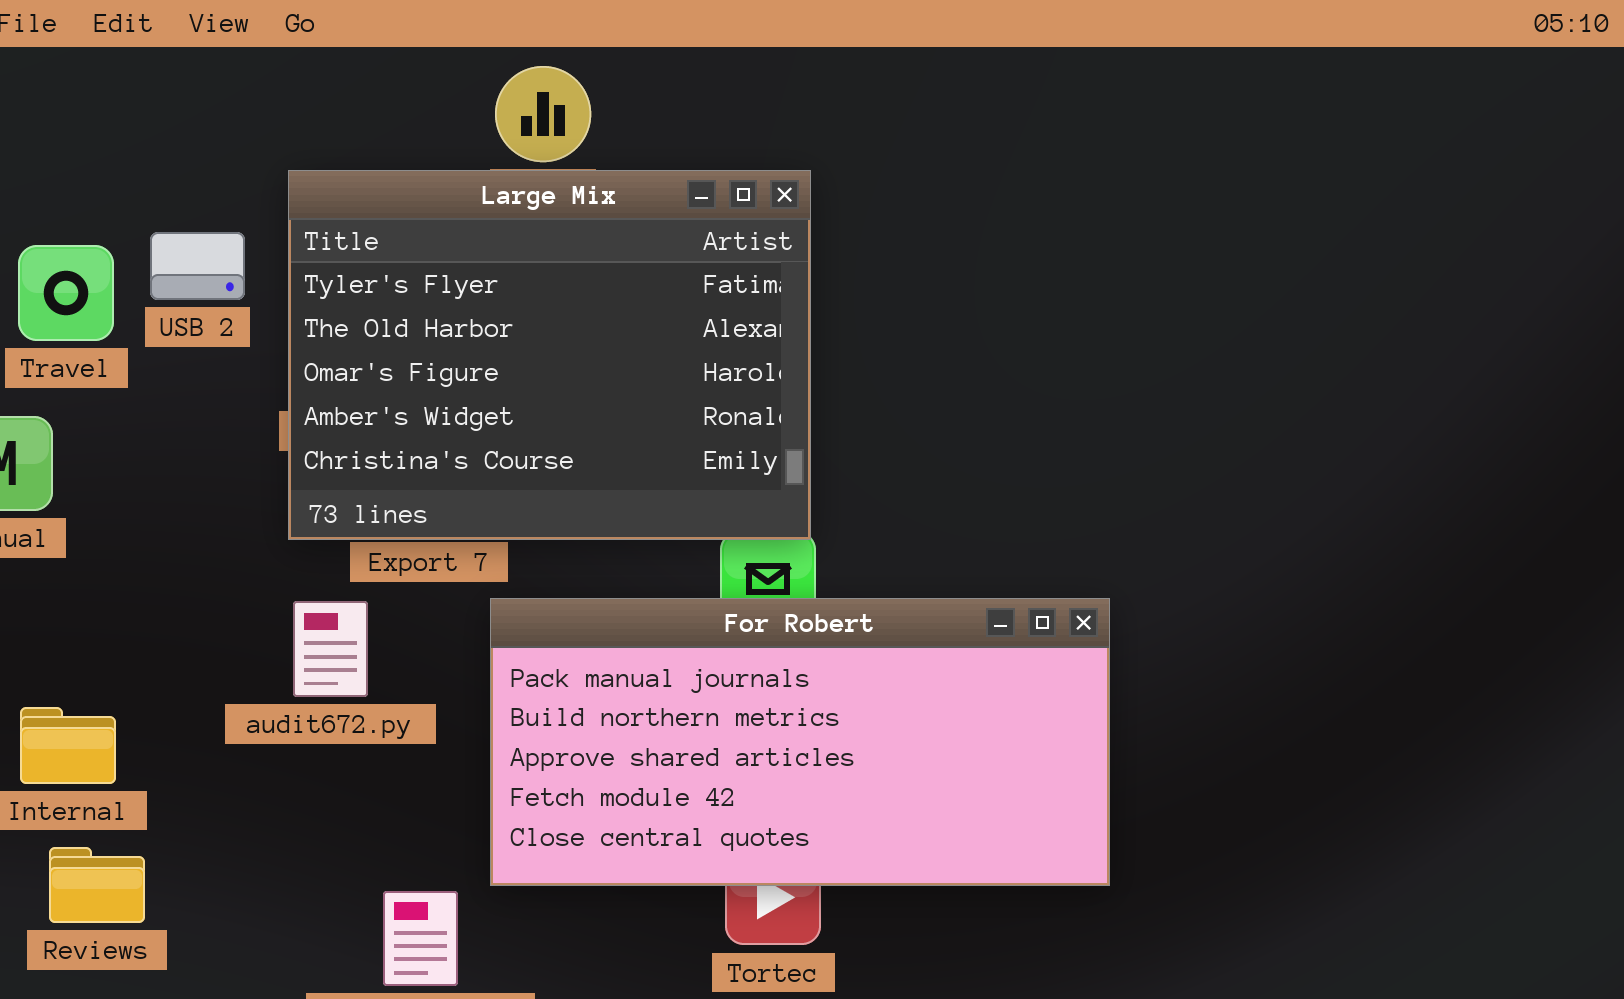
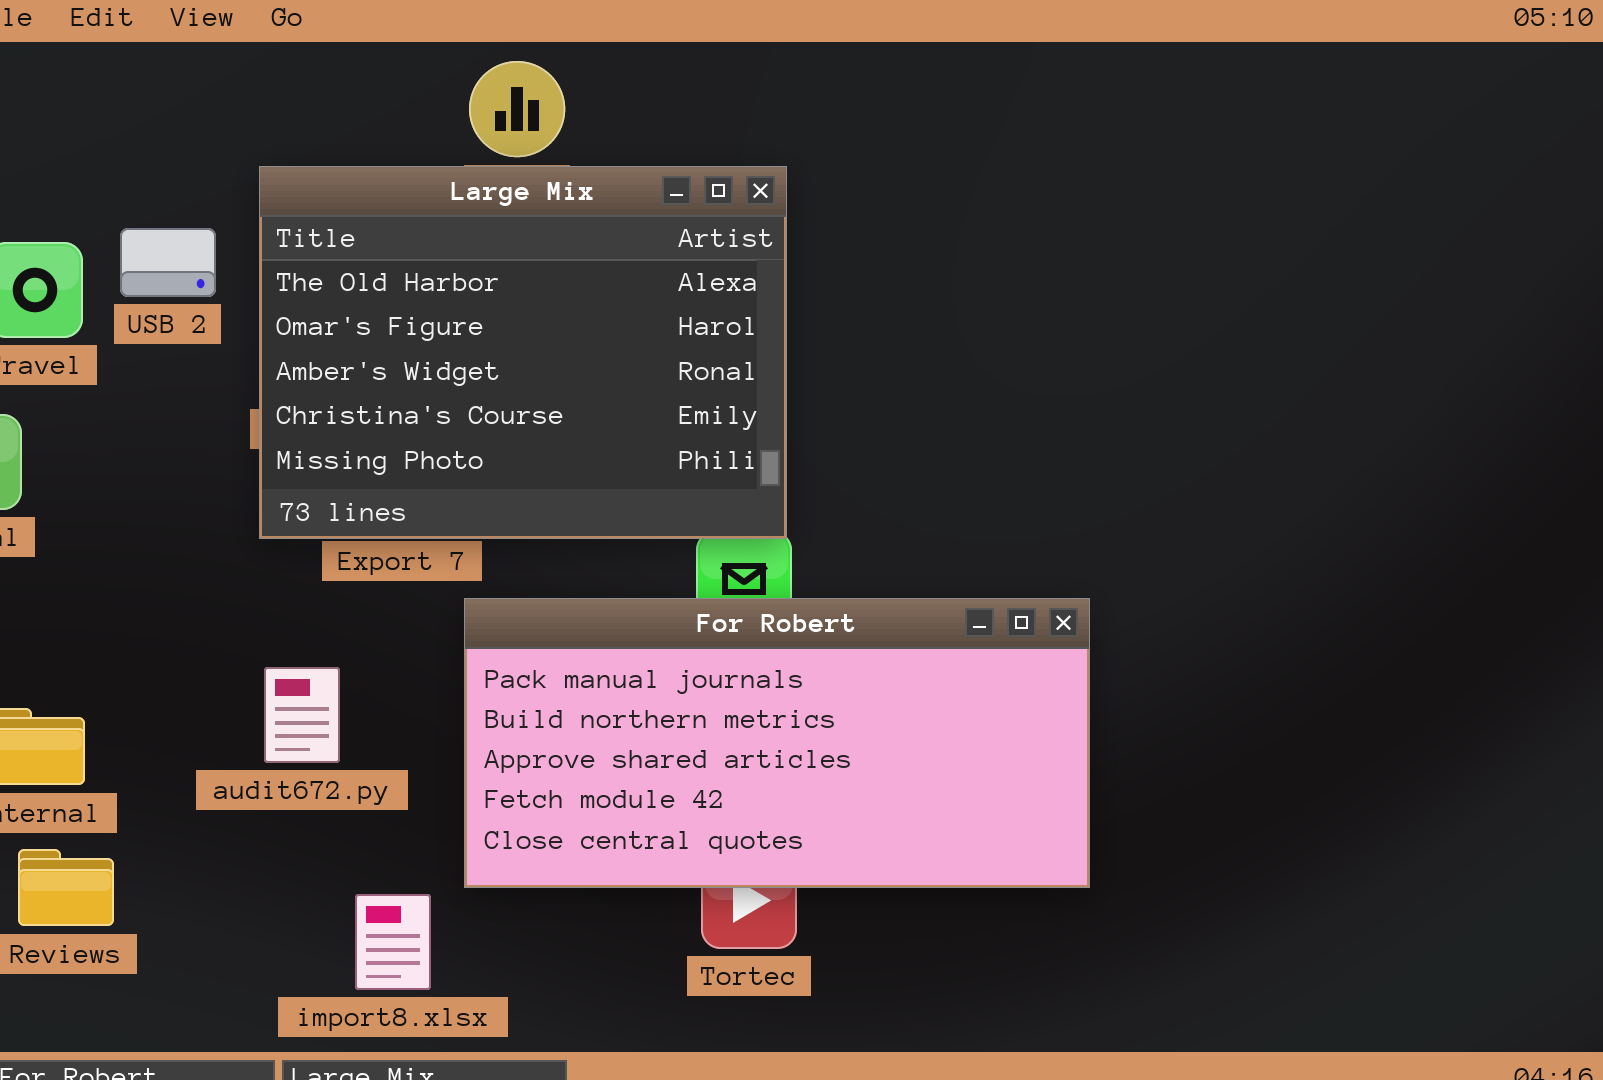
Large Mix: [288,170,811,540] -> [259,166,787,539], scrolled down 1 row
audit672.py: [293,601,368,697] -> [264,667,340,763], moved

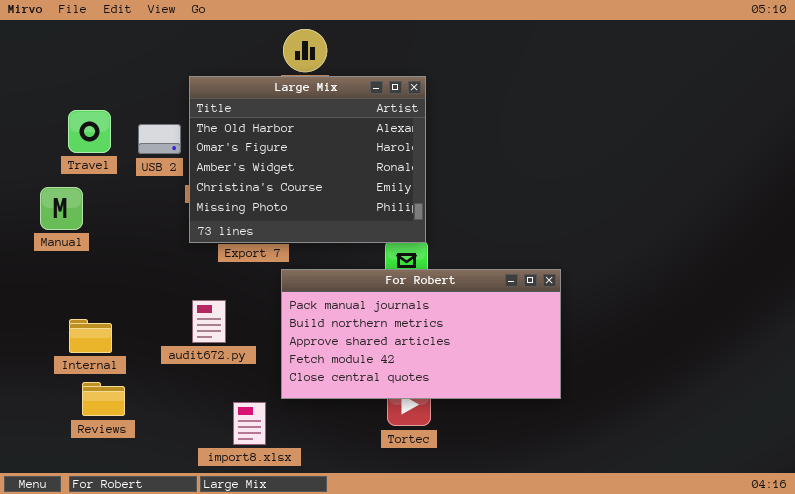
USB 2: [120,228,216,297] -> [138,124,181,154], moved

